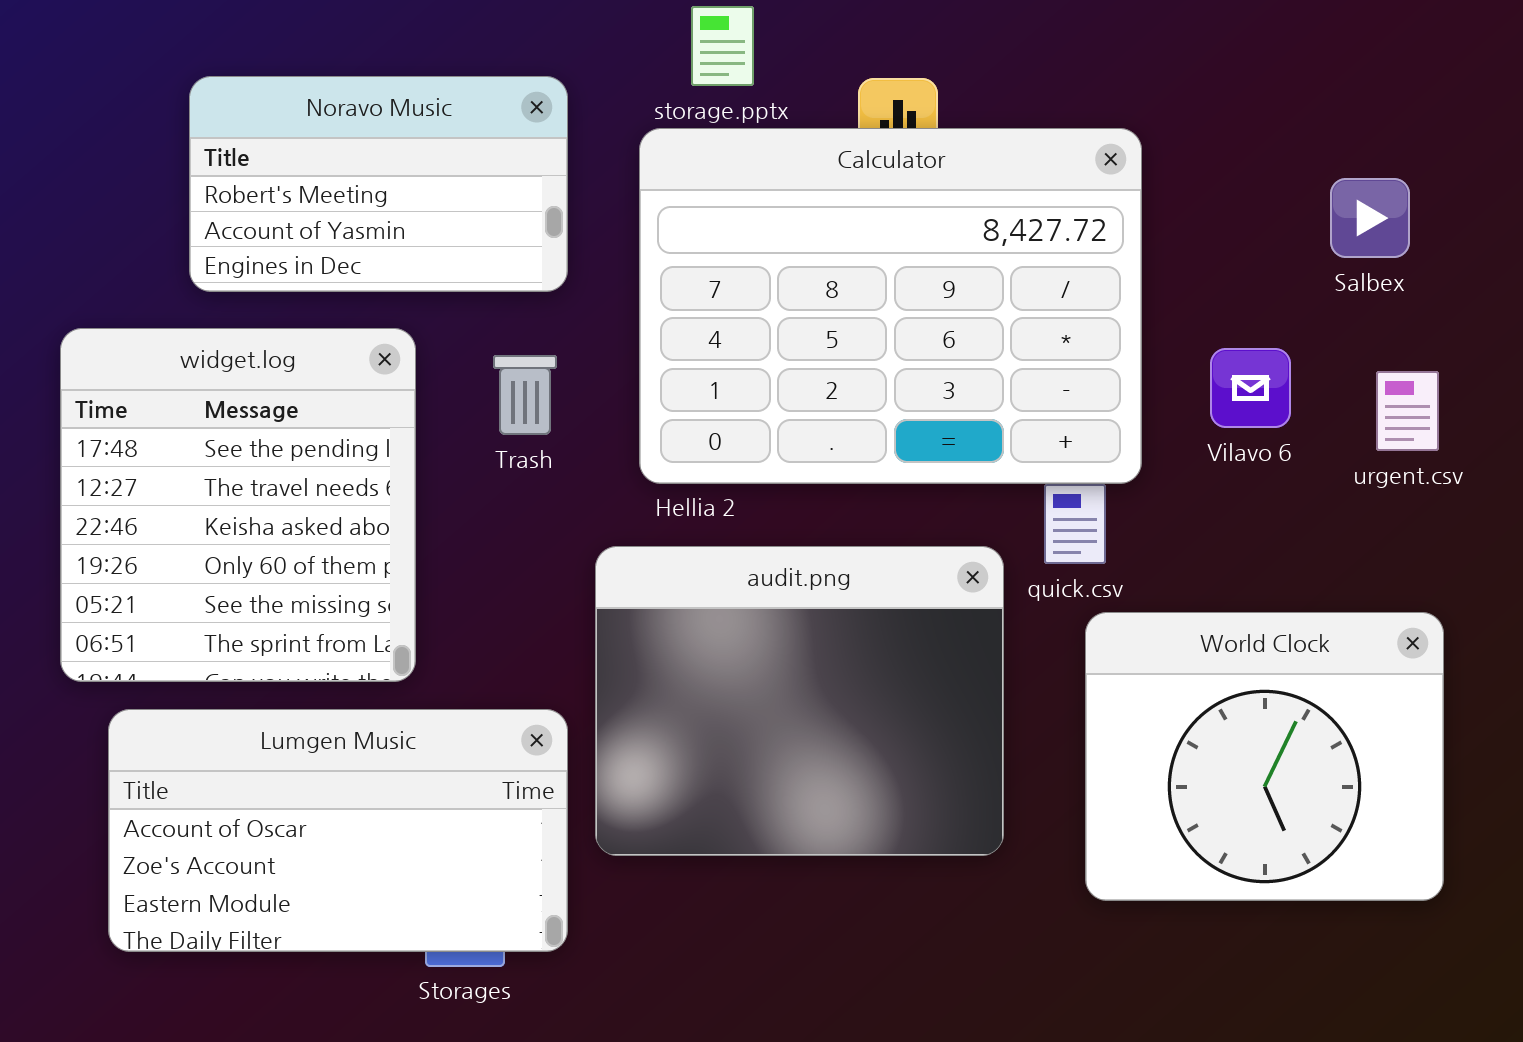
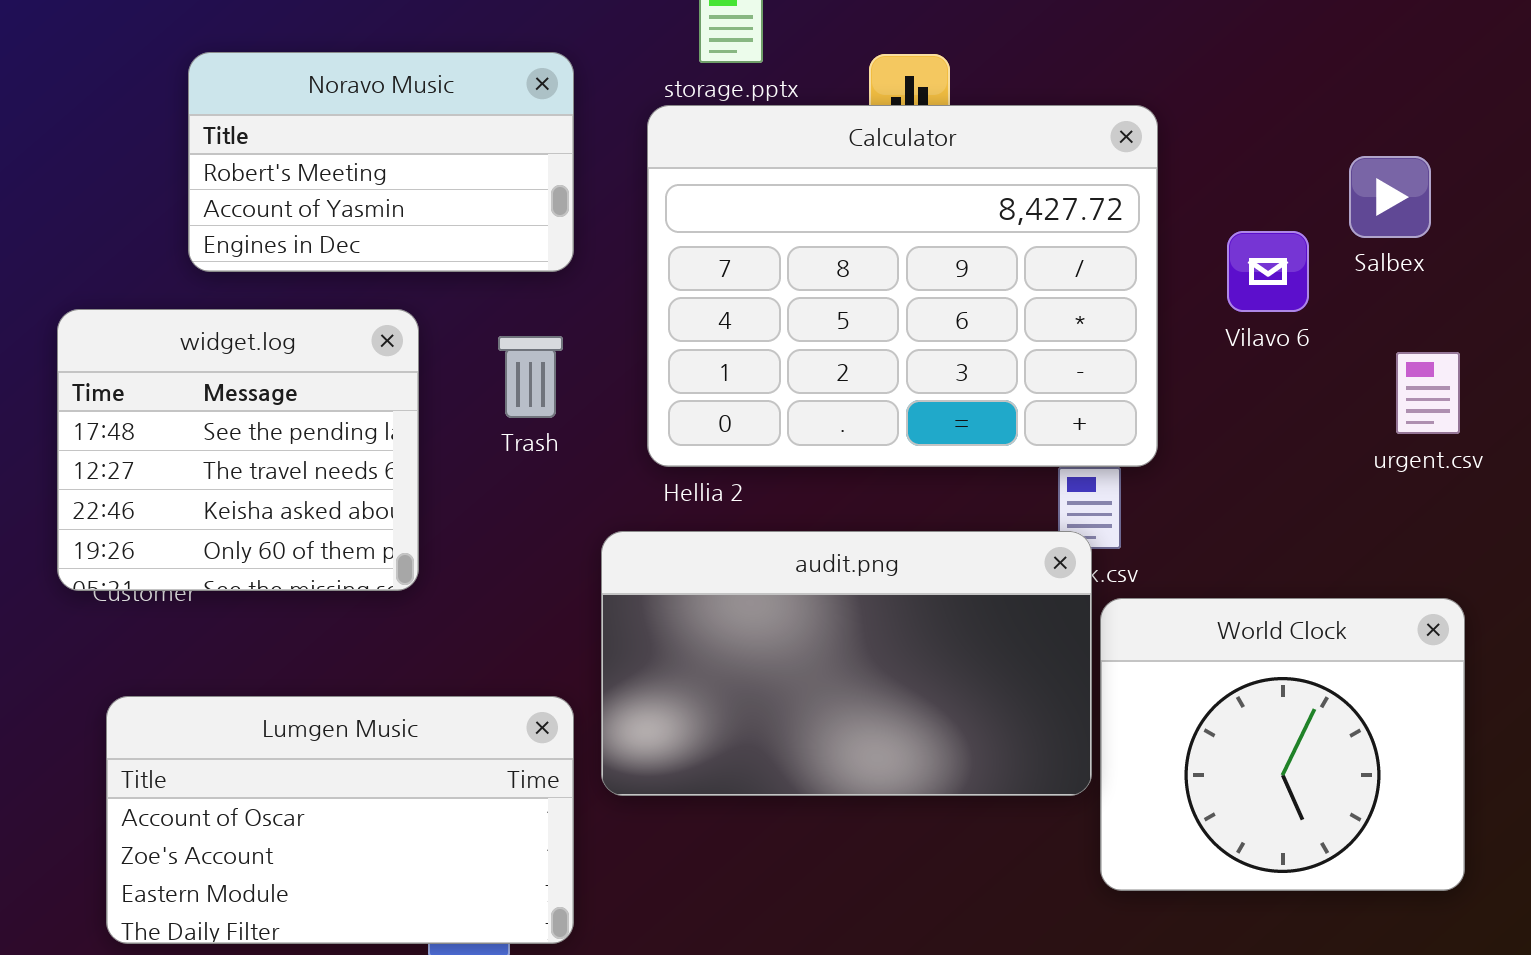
widget.log: [60,328,416,682] -> [57,309,419,591], resized
Vilavo 6: [1210,348,1291,428] -> [1227,231,1309,312], moved
audit.png: [595,546,1004,856] -> [601,531,1092,796], resized

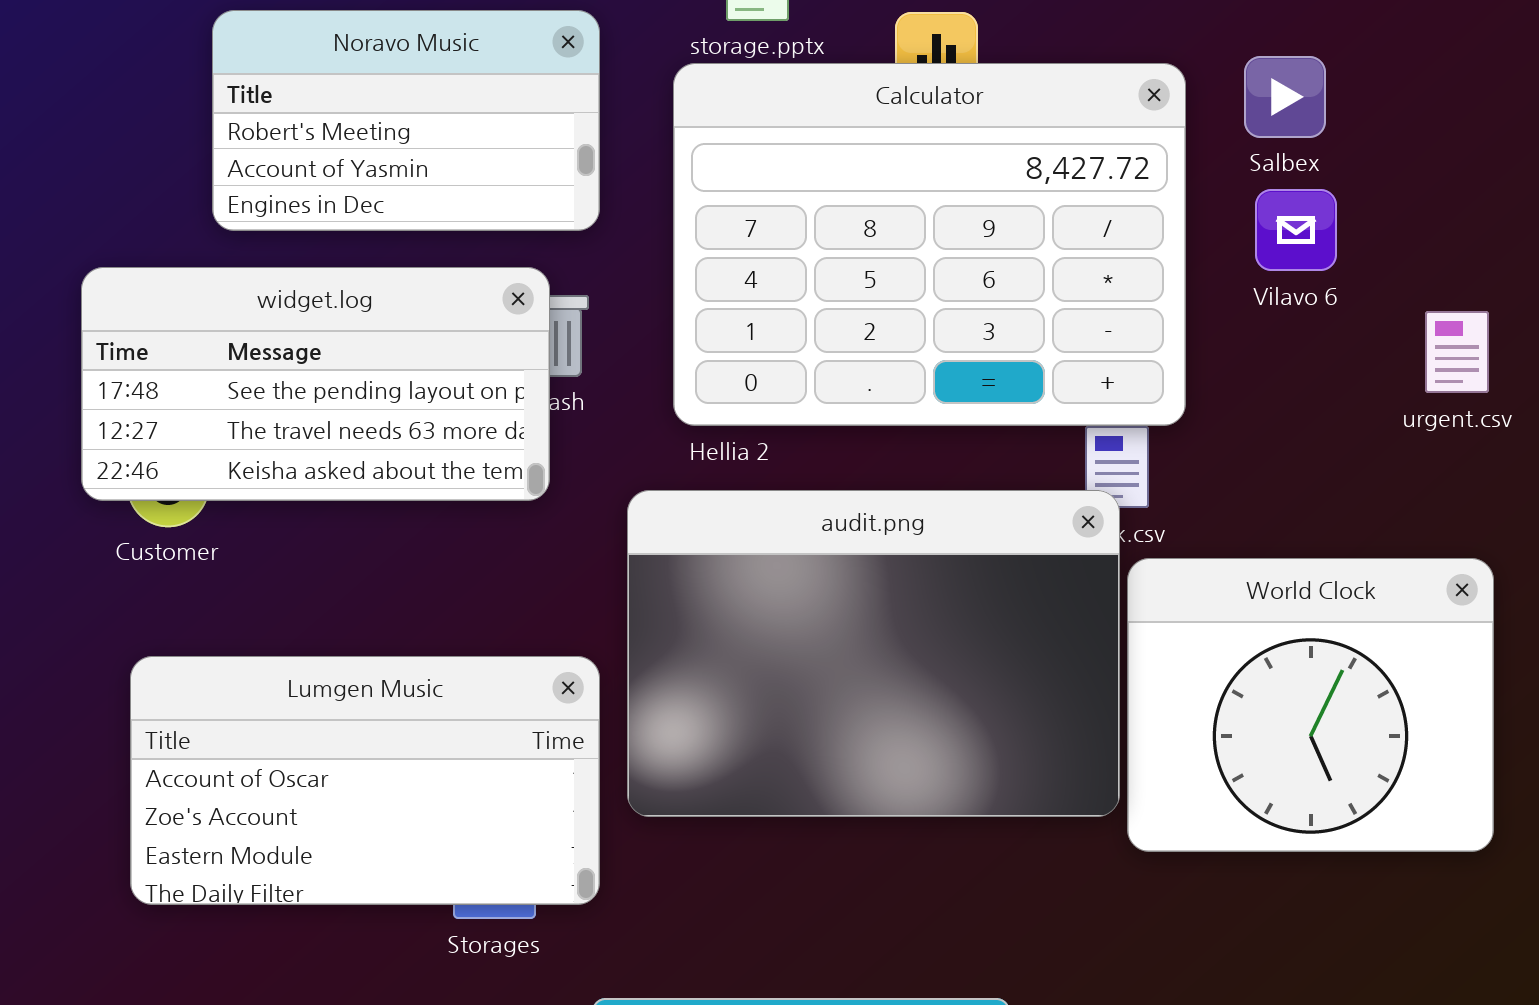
Salbex: [1349,156,1431,238] -> [1244,56,1326,138], moved
widget.log: [57,309,419,591] -> [81,267,550,501], resized
audit.png: [601,531,1092,796] -> [627,490,1120,817], resized

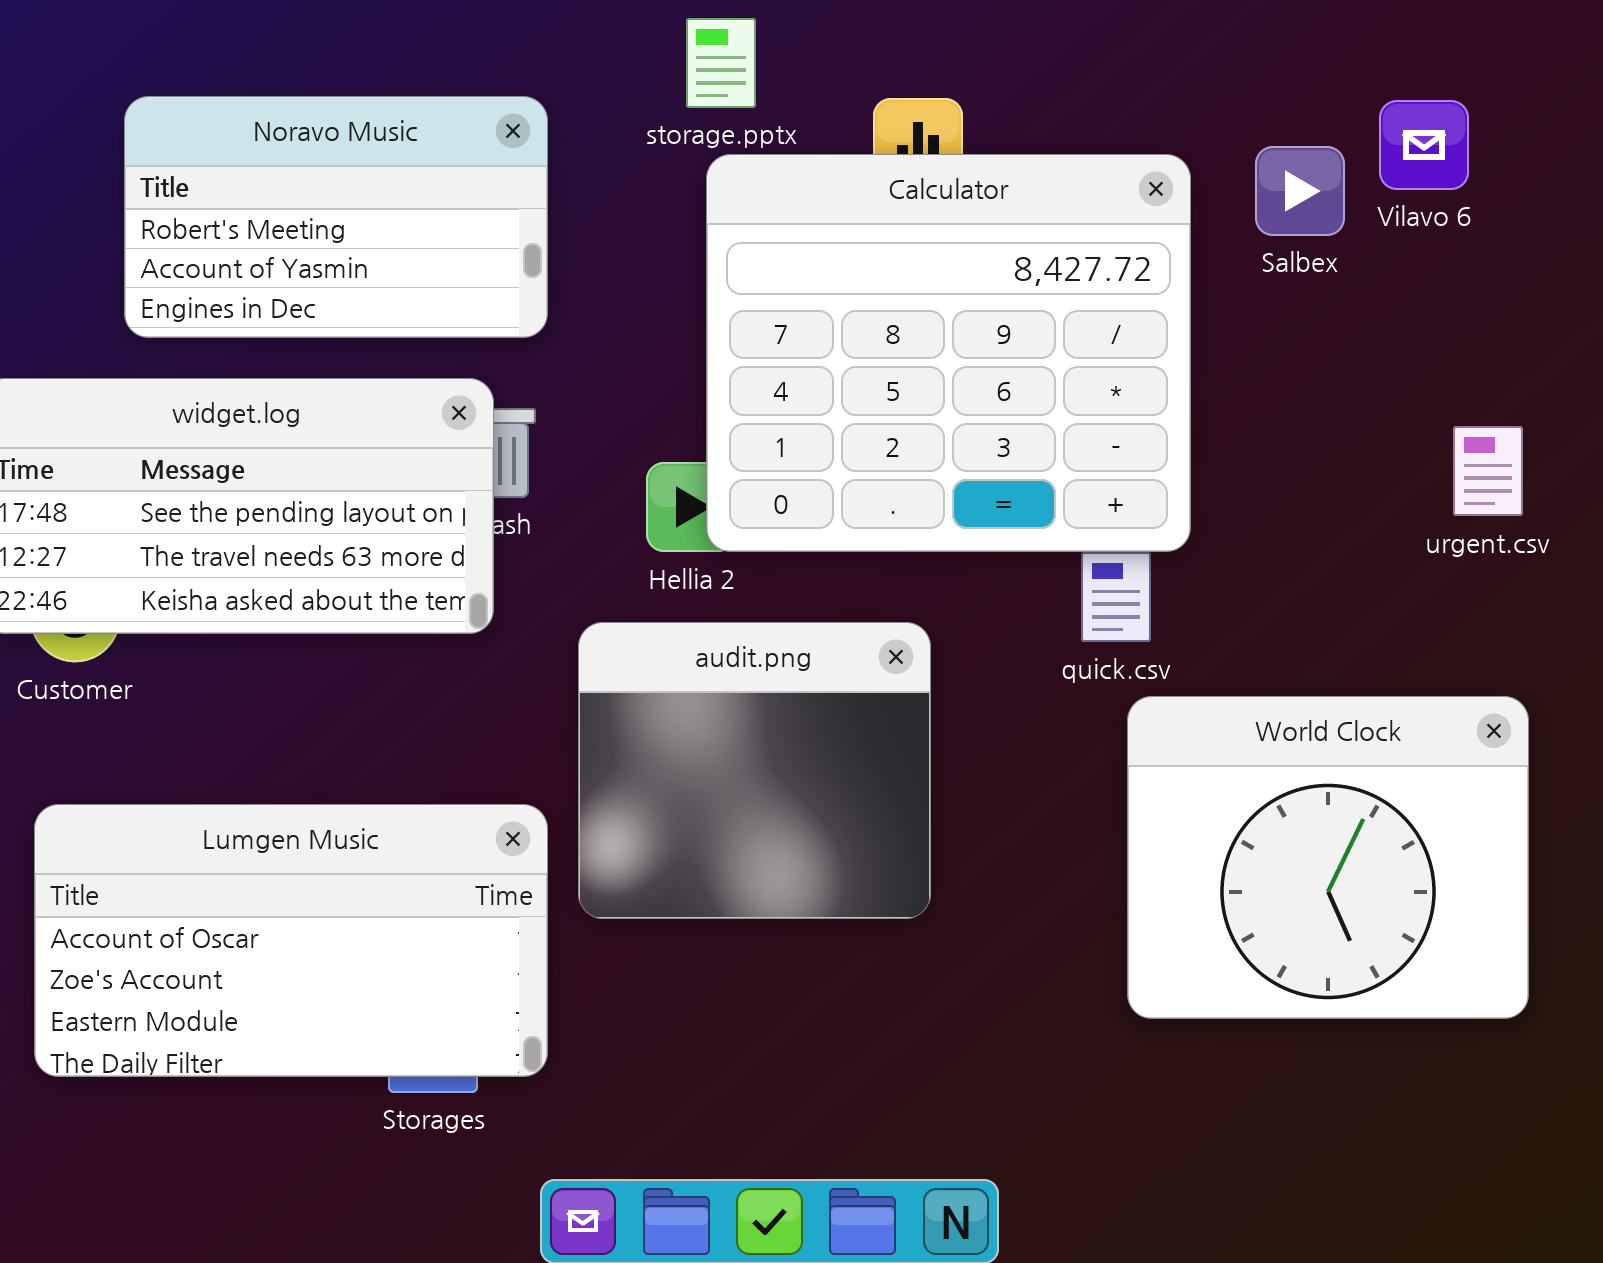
Calculator: [673,63,1186,426] -> [706,154,1191,552], resized
Vilavo 6: [1255,189,1337,271] -> [1379,100,1469,190], moved
audit.png: [627,490,1120,817] -> [578,622,931,919], resized

